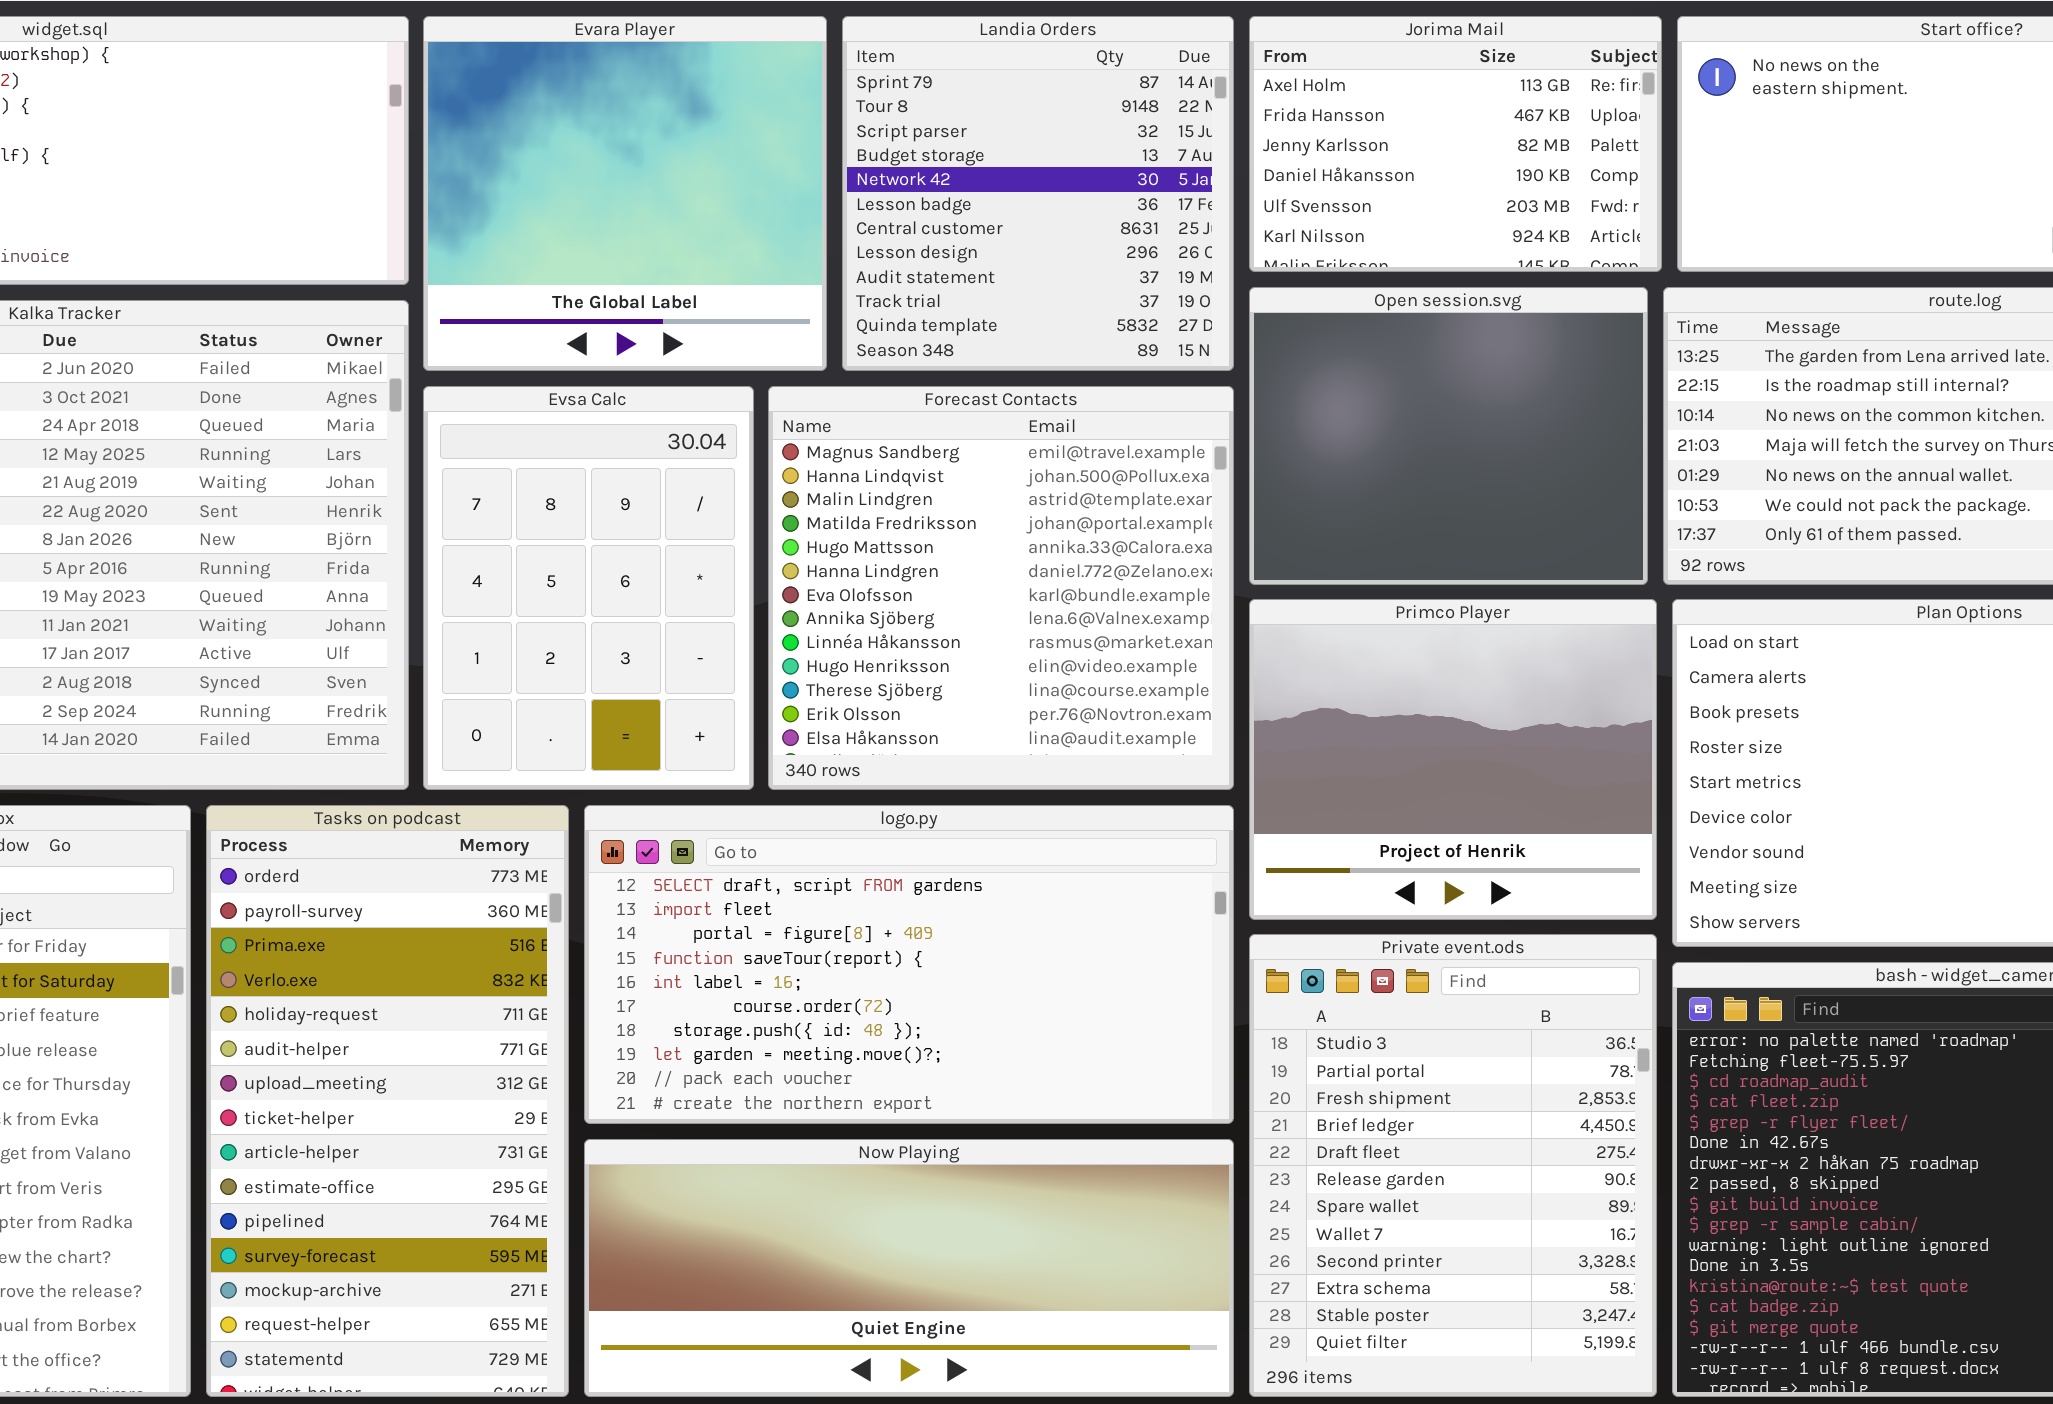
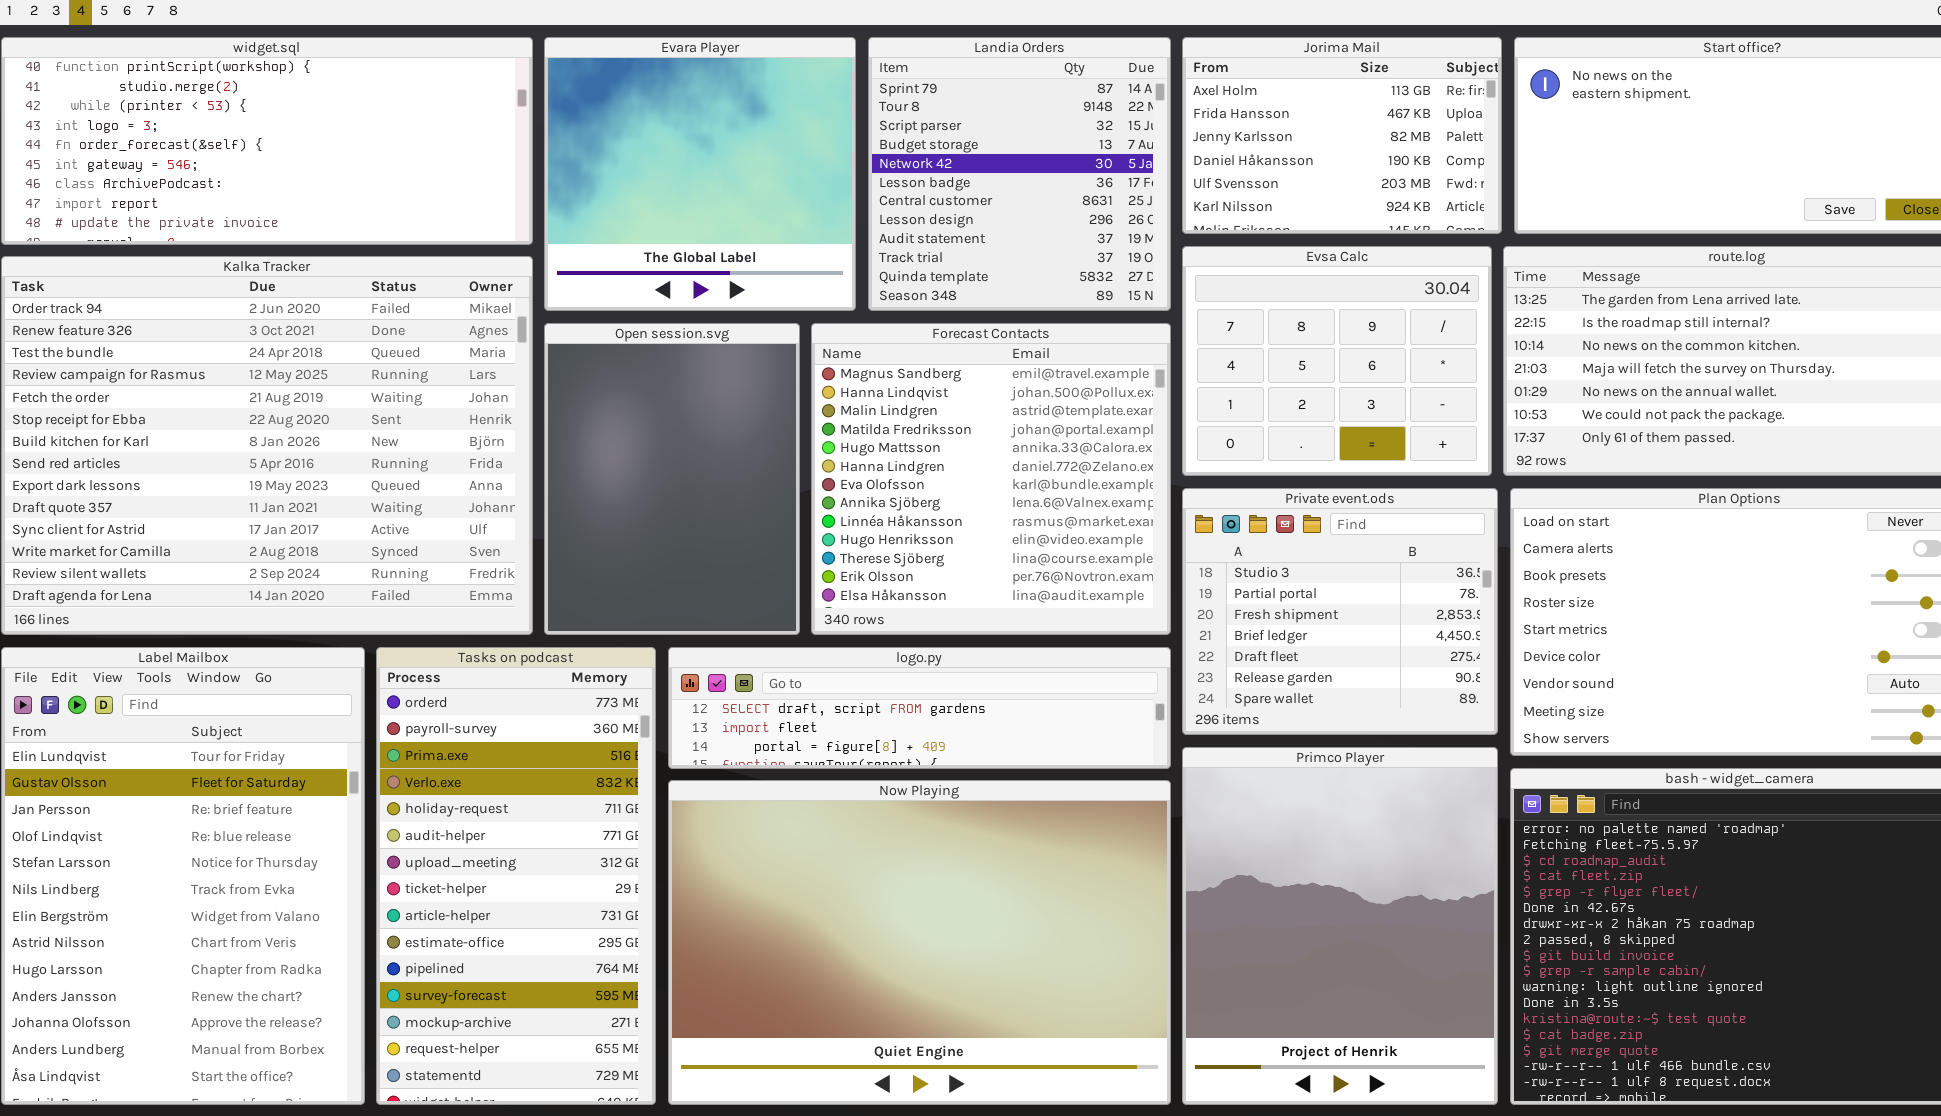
Open session.svg: [1249,287,1648,585] -> [544,323,800,635], moved, resized
Evsa Calc: [423,386,754,790] -> [1182,246,1492,476], moved, resized
Primco Player: [1249,599,1657,920] -> [1182,747,1498,1105], moved, resized
logo.py: [584,805,1234,1124] -> [668,647,1171,769], resized
Private event.ods: [1249,934,1657,1397] -> [1182,488,1498,735], moved, resized
Now Playing: [584,1139,1234,1397] -> [668,780,1171,1105], resized

